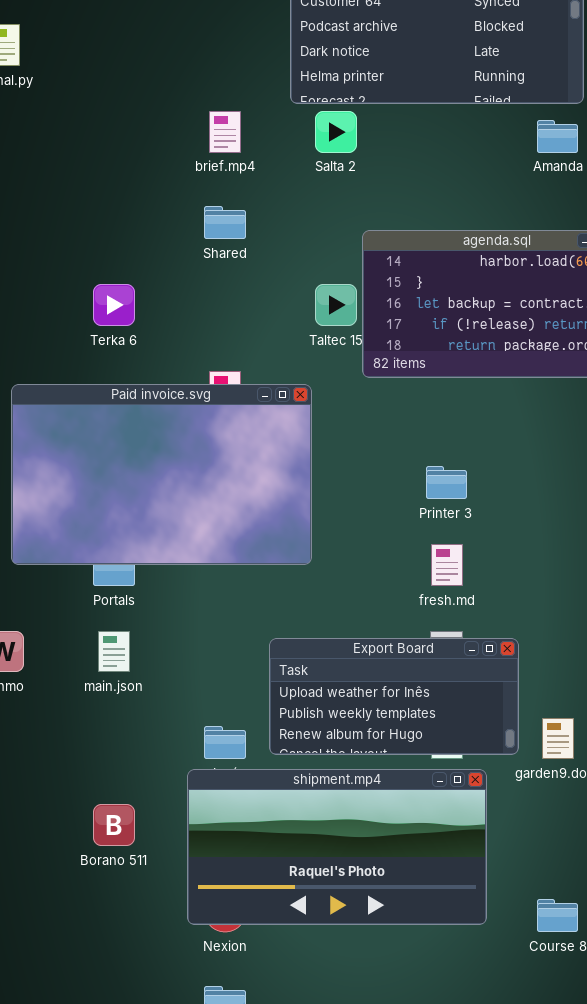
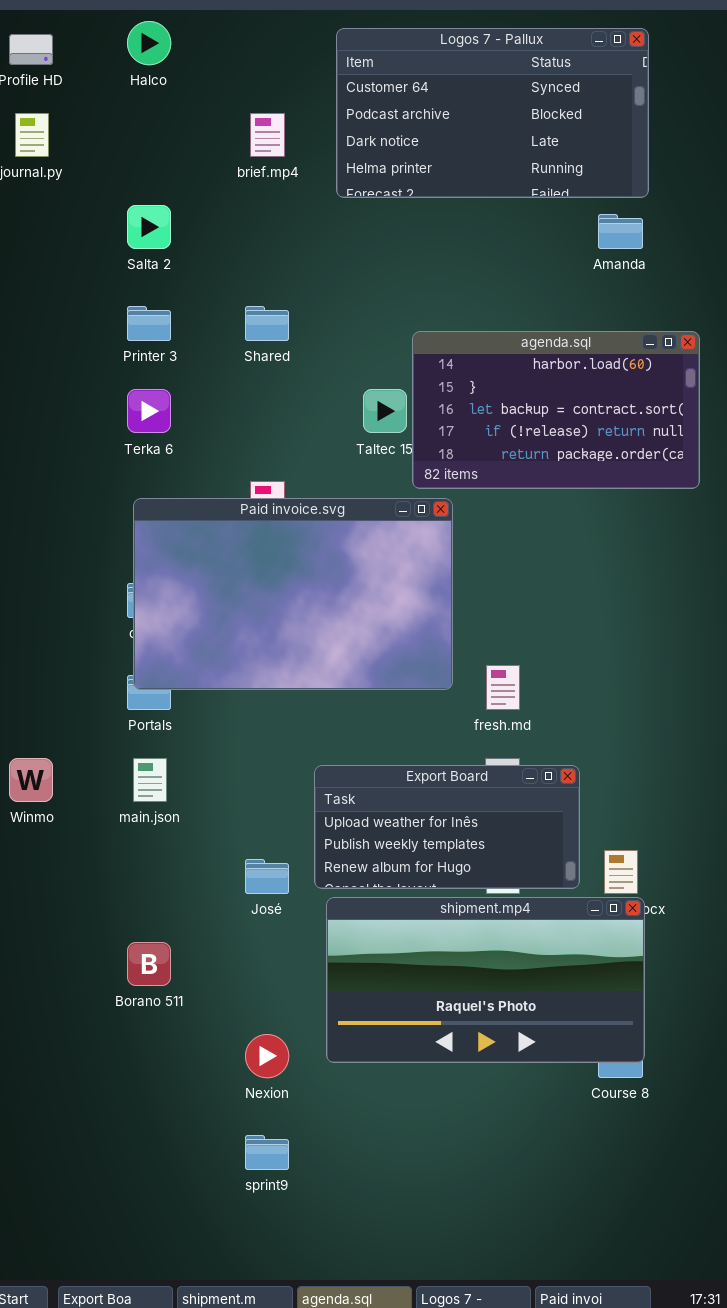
brief.mp4: [209,111,241,153] -> [250,113,285,157], moved
Salta 2: [315,111,357,153] -> [127,205,171,249], moved
Paid invoice.svg: [11,384,312,565] -> [133,498,453,690], moved
Printer 3: [426,466,467,499] -> [127,306,171,341], moved
shipment.mp4: [187,769,487,925] -> [326,897,645,1063], moved

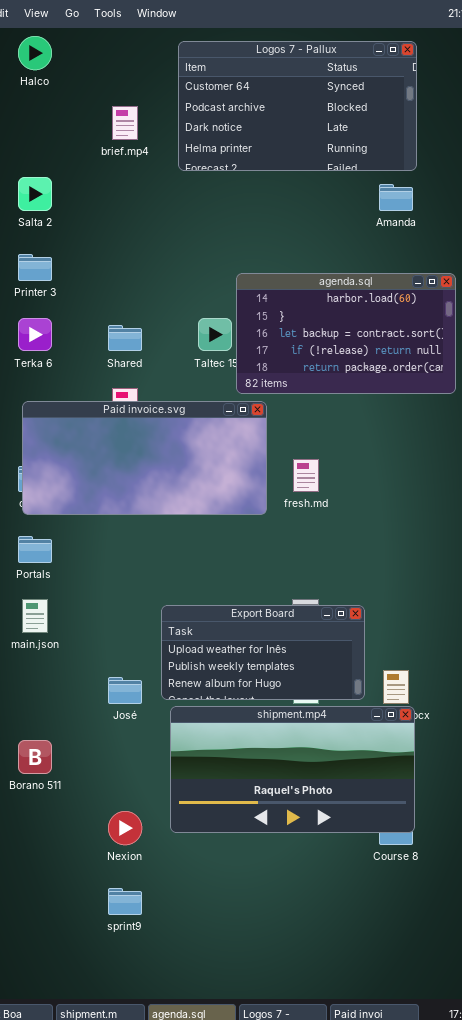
Shared: [245,306,289,341] -> [108,325,142,351], moved
Paid invoice.svg: [133,498,453,690] -> [22,401,267,515], resized
fresh.md: [486,665,520,710] -> [293,459,319,492], moved

